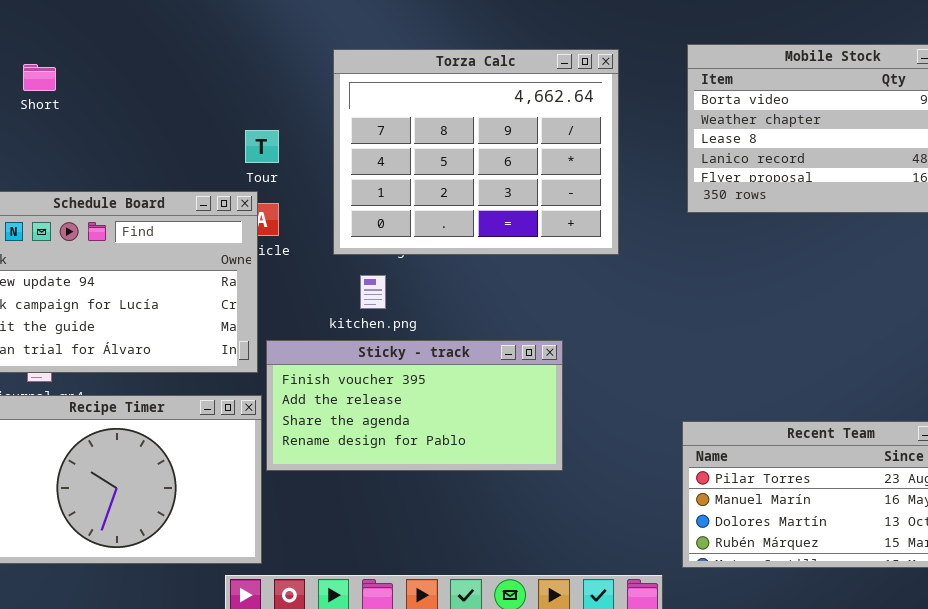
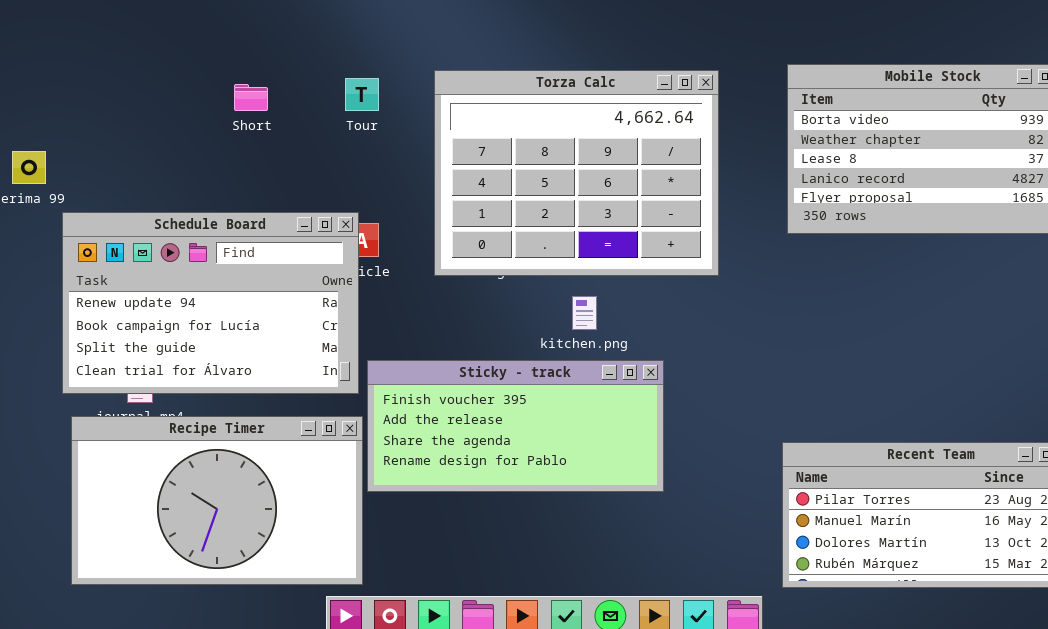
Short: [23,64,56,91] -> [234,84,268,111], moved
Tour: [245,130,279,163] -> [345,78,379,111], moved
kitchen.png: [360,275,386,309] -> [572,296,597,330], moved

